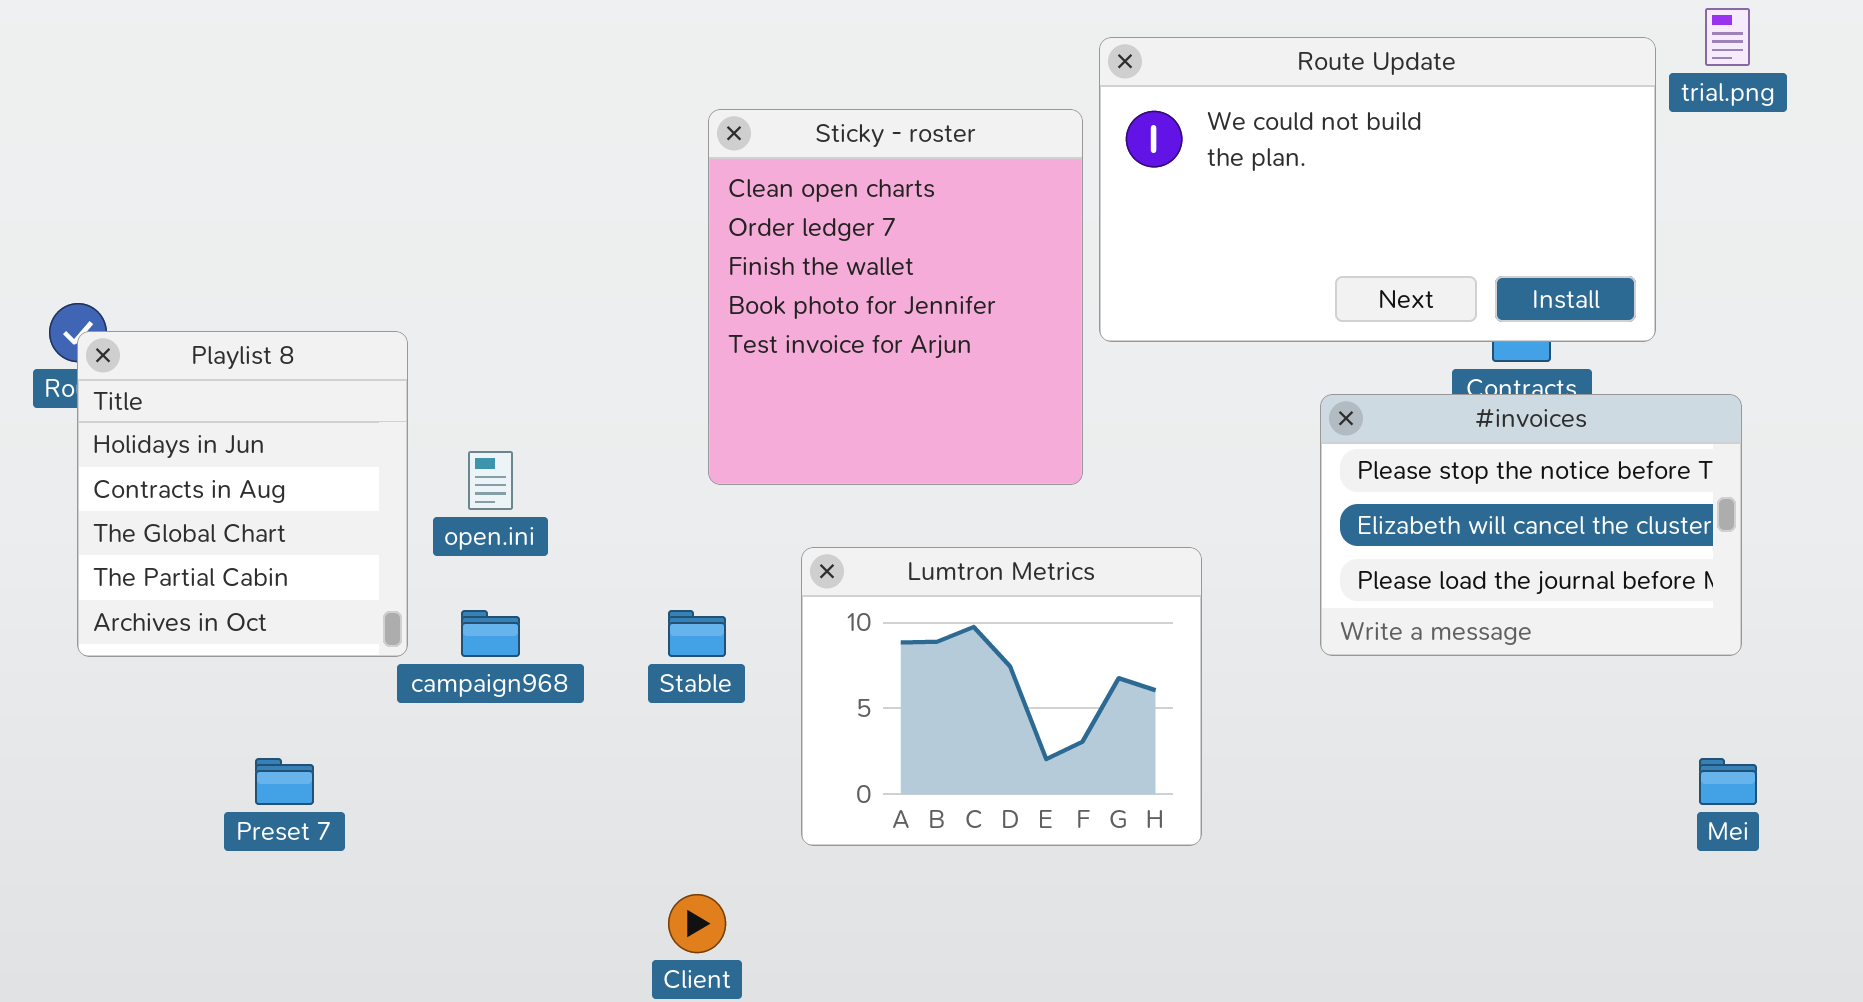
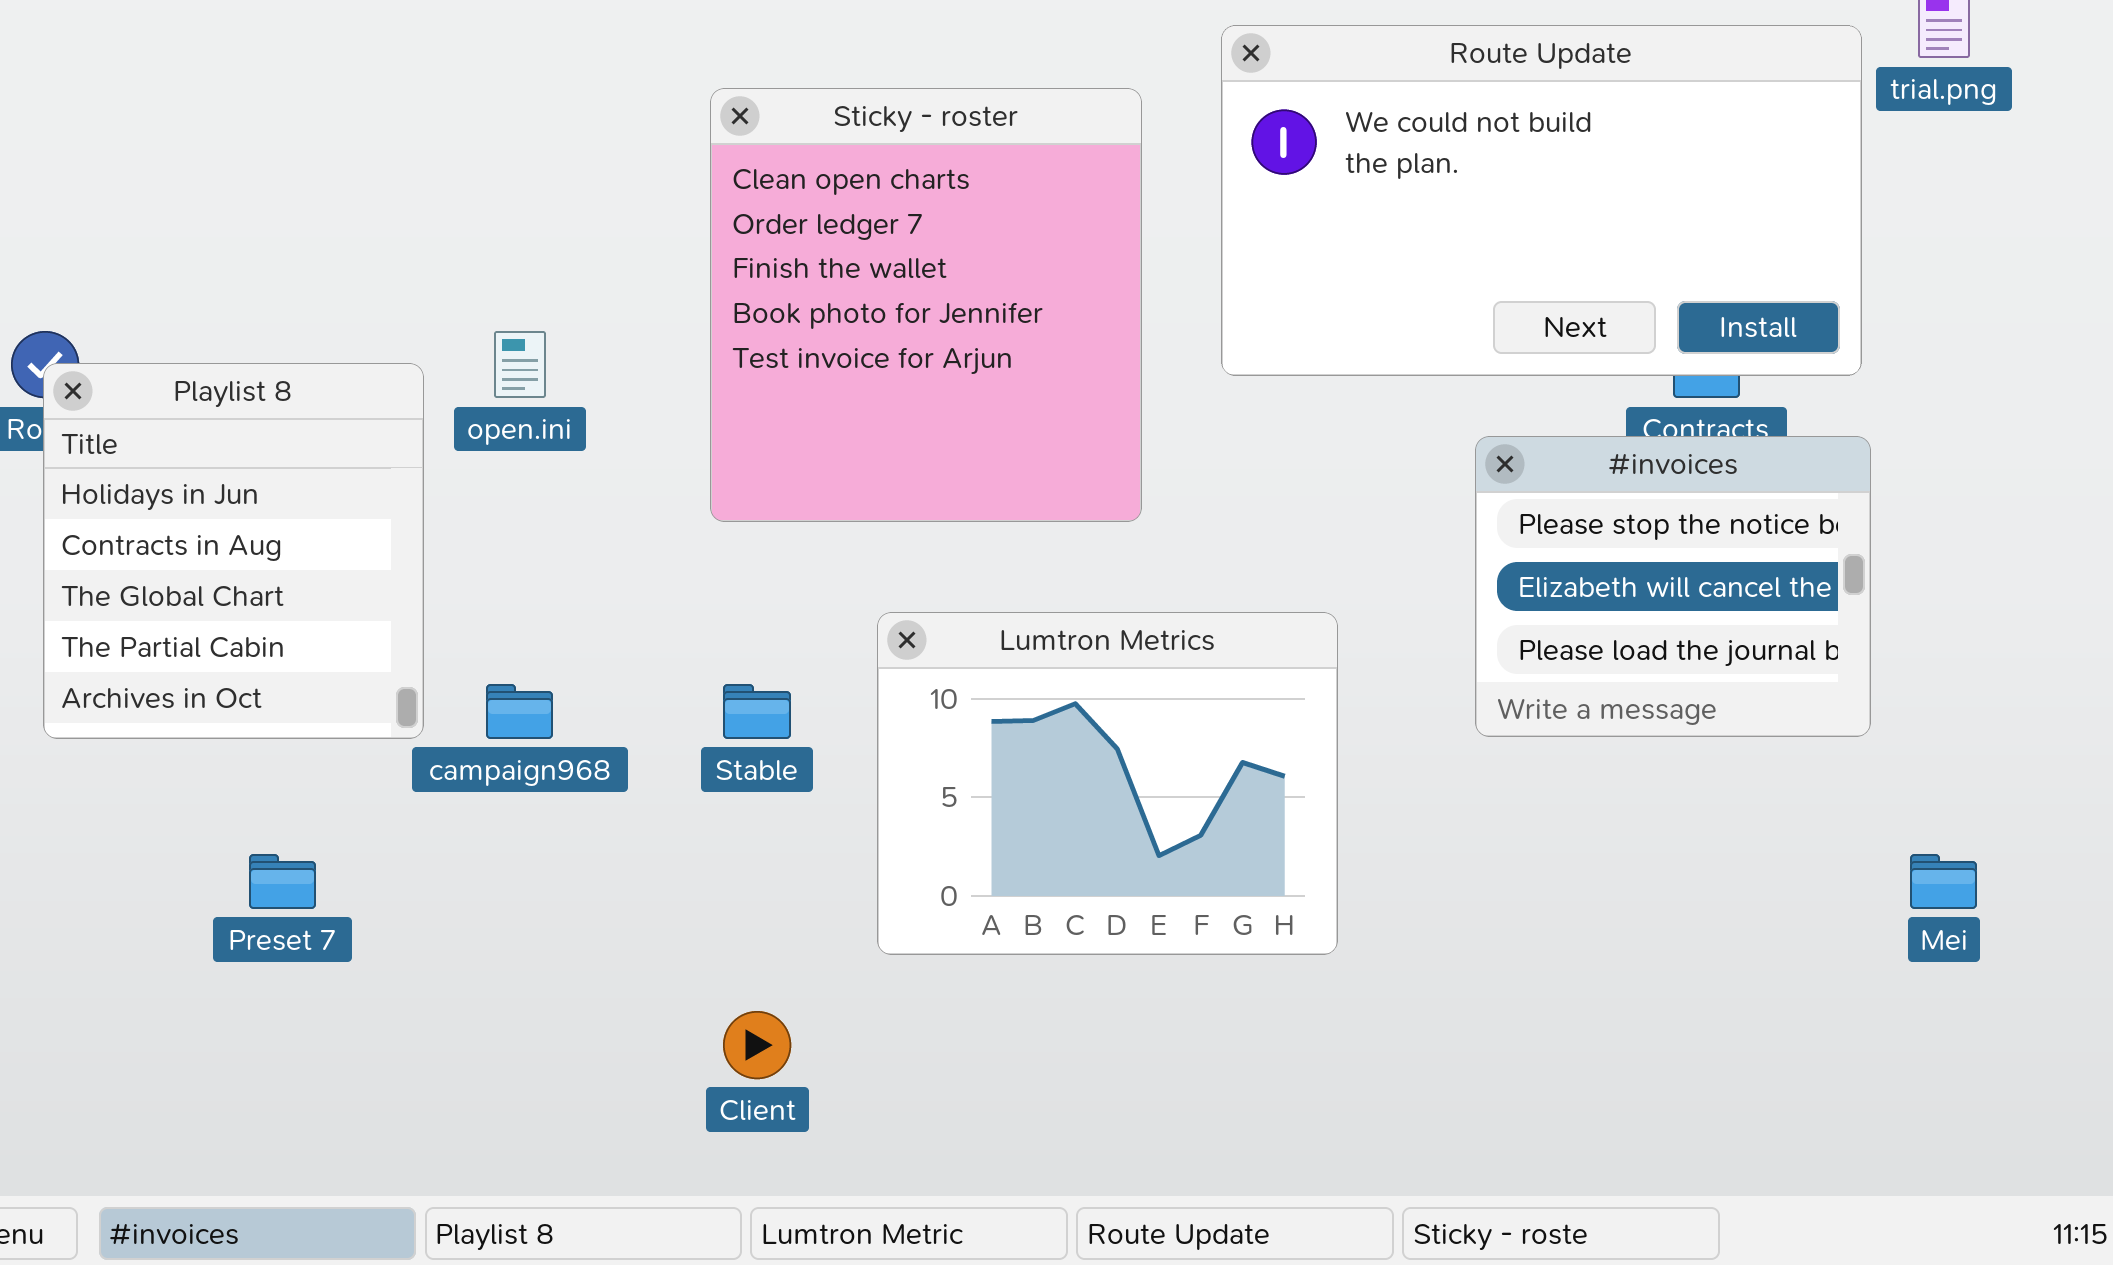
Sticky - roster: [708,109,1083,485] -> [710,88,1142,522], moved
#invoices: [1320,394,1742,656] -> [1475,436,1871,737], resized
open.ini: [468,451,513,510] -> [494,331,546,398], moved

